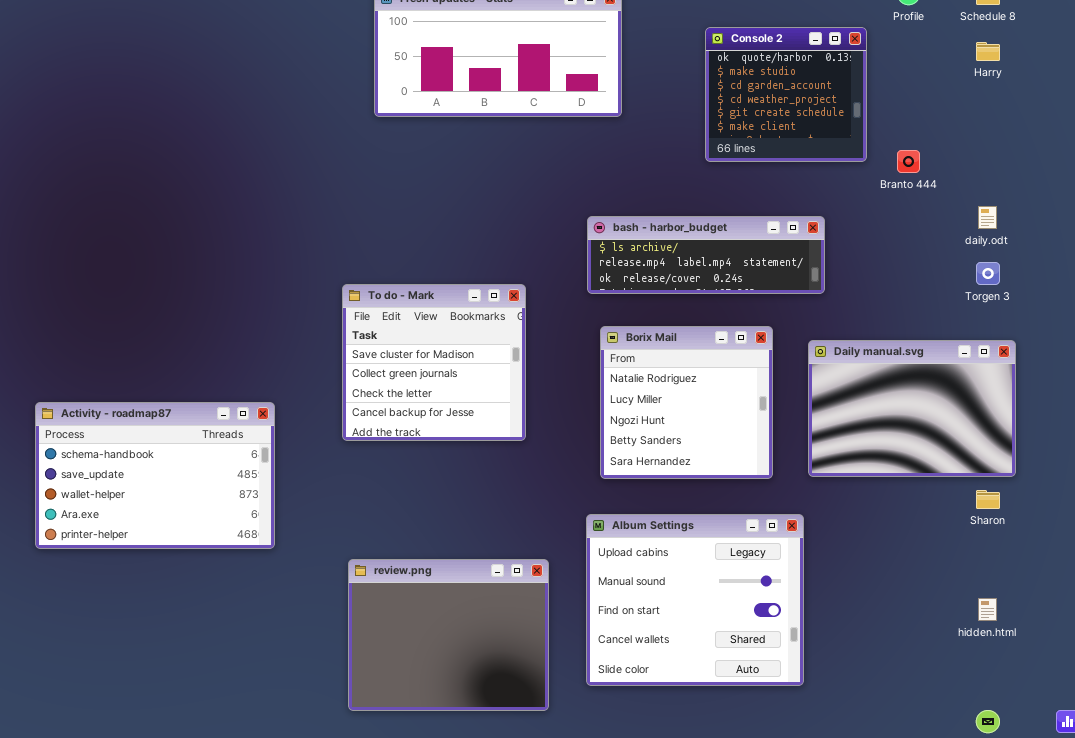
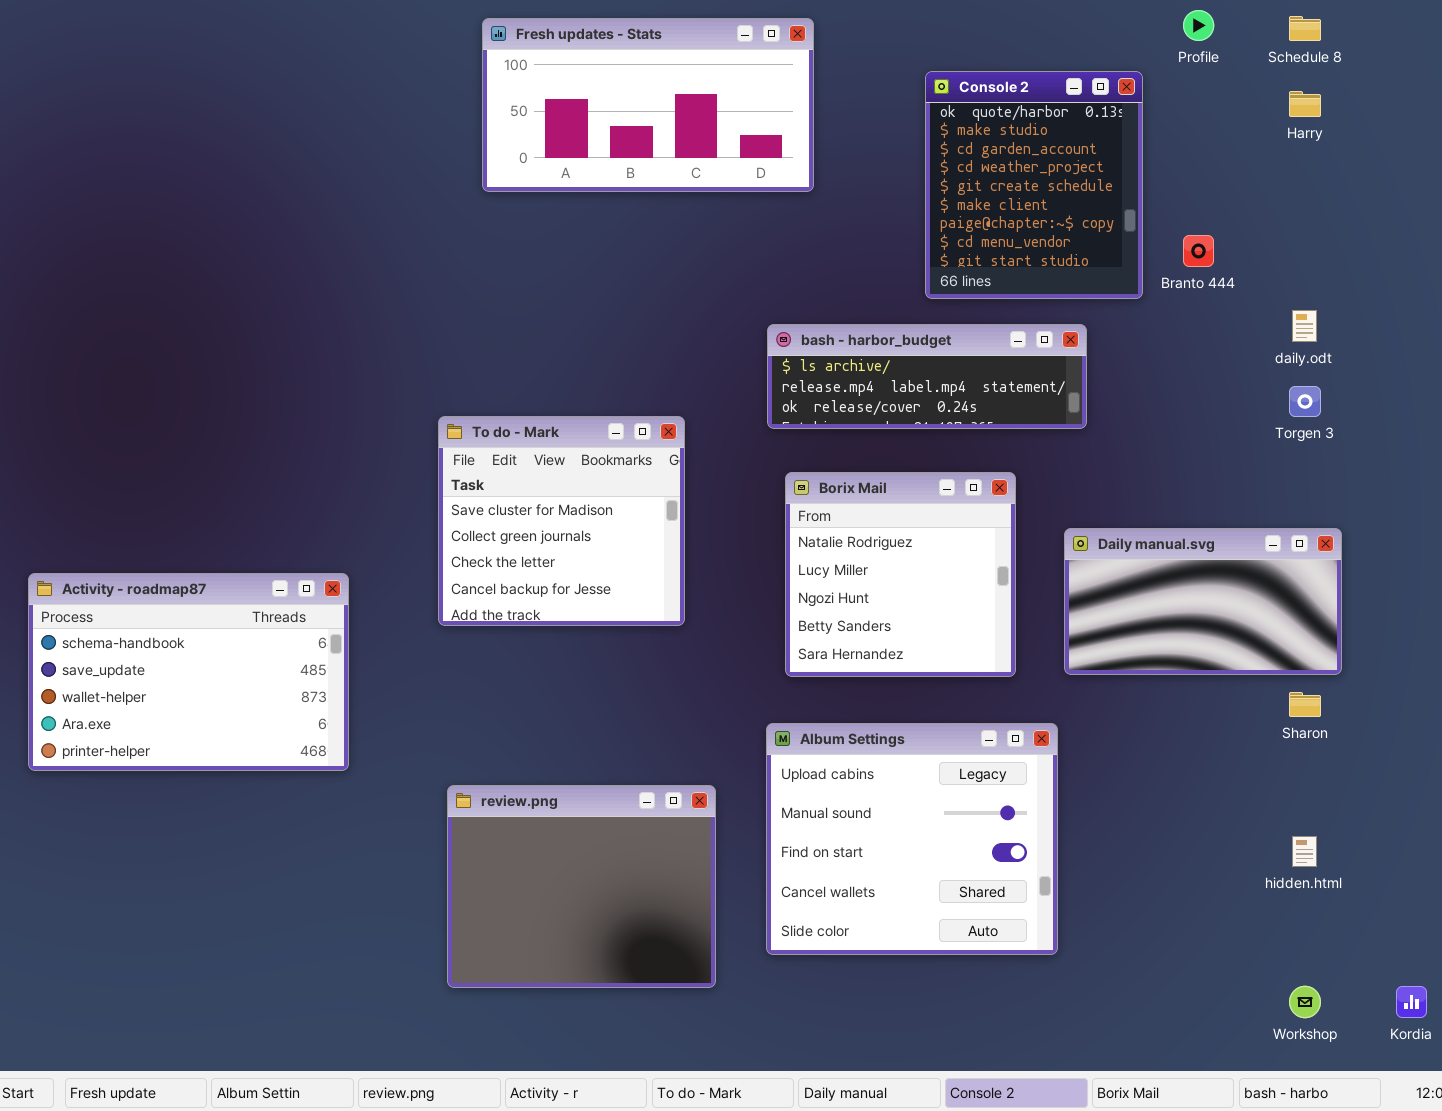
Console 2: [705,27,867,162] -> [925,71,1143,299], resized
Daily manual.svg: [808,340,1016,477] -> [1064,528,1342,675], resized

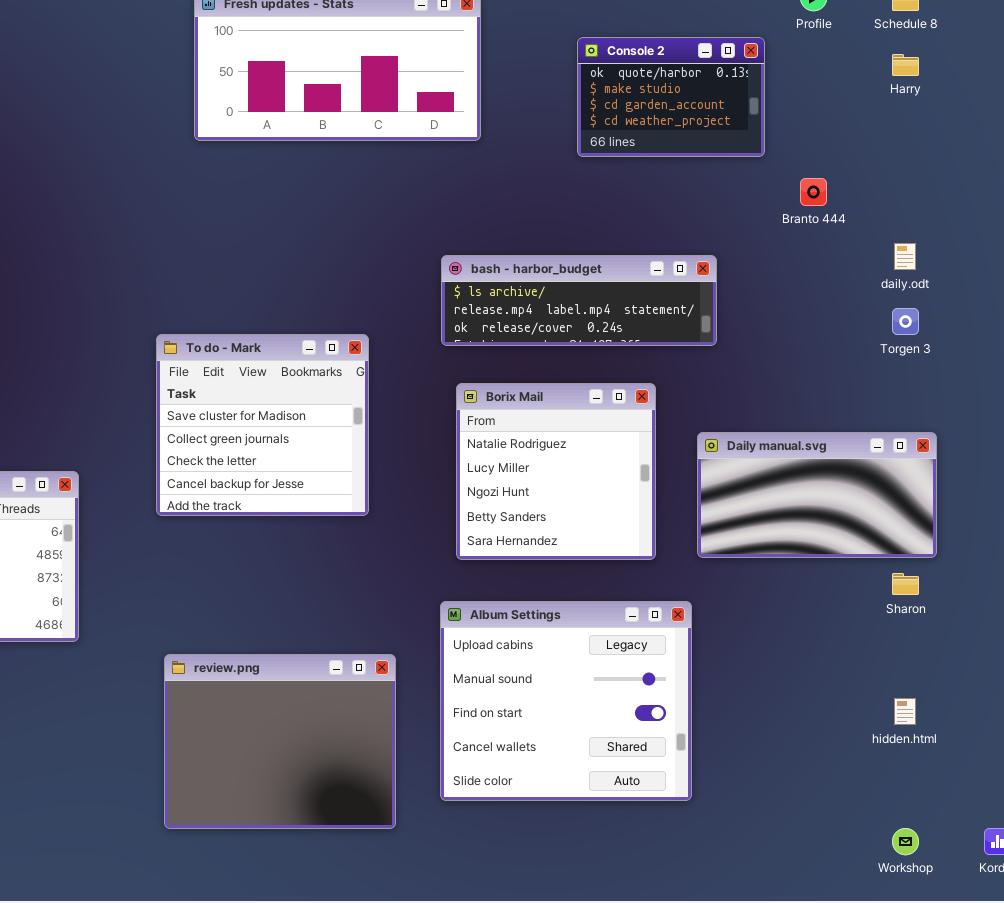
Console 2: [925,71,1143,299] -> [577,37,765,157], resized

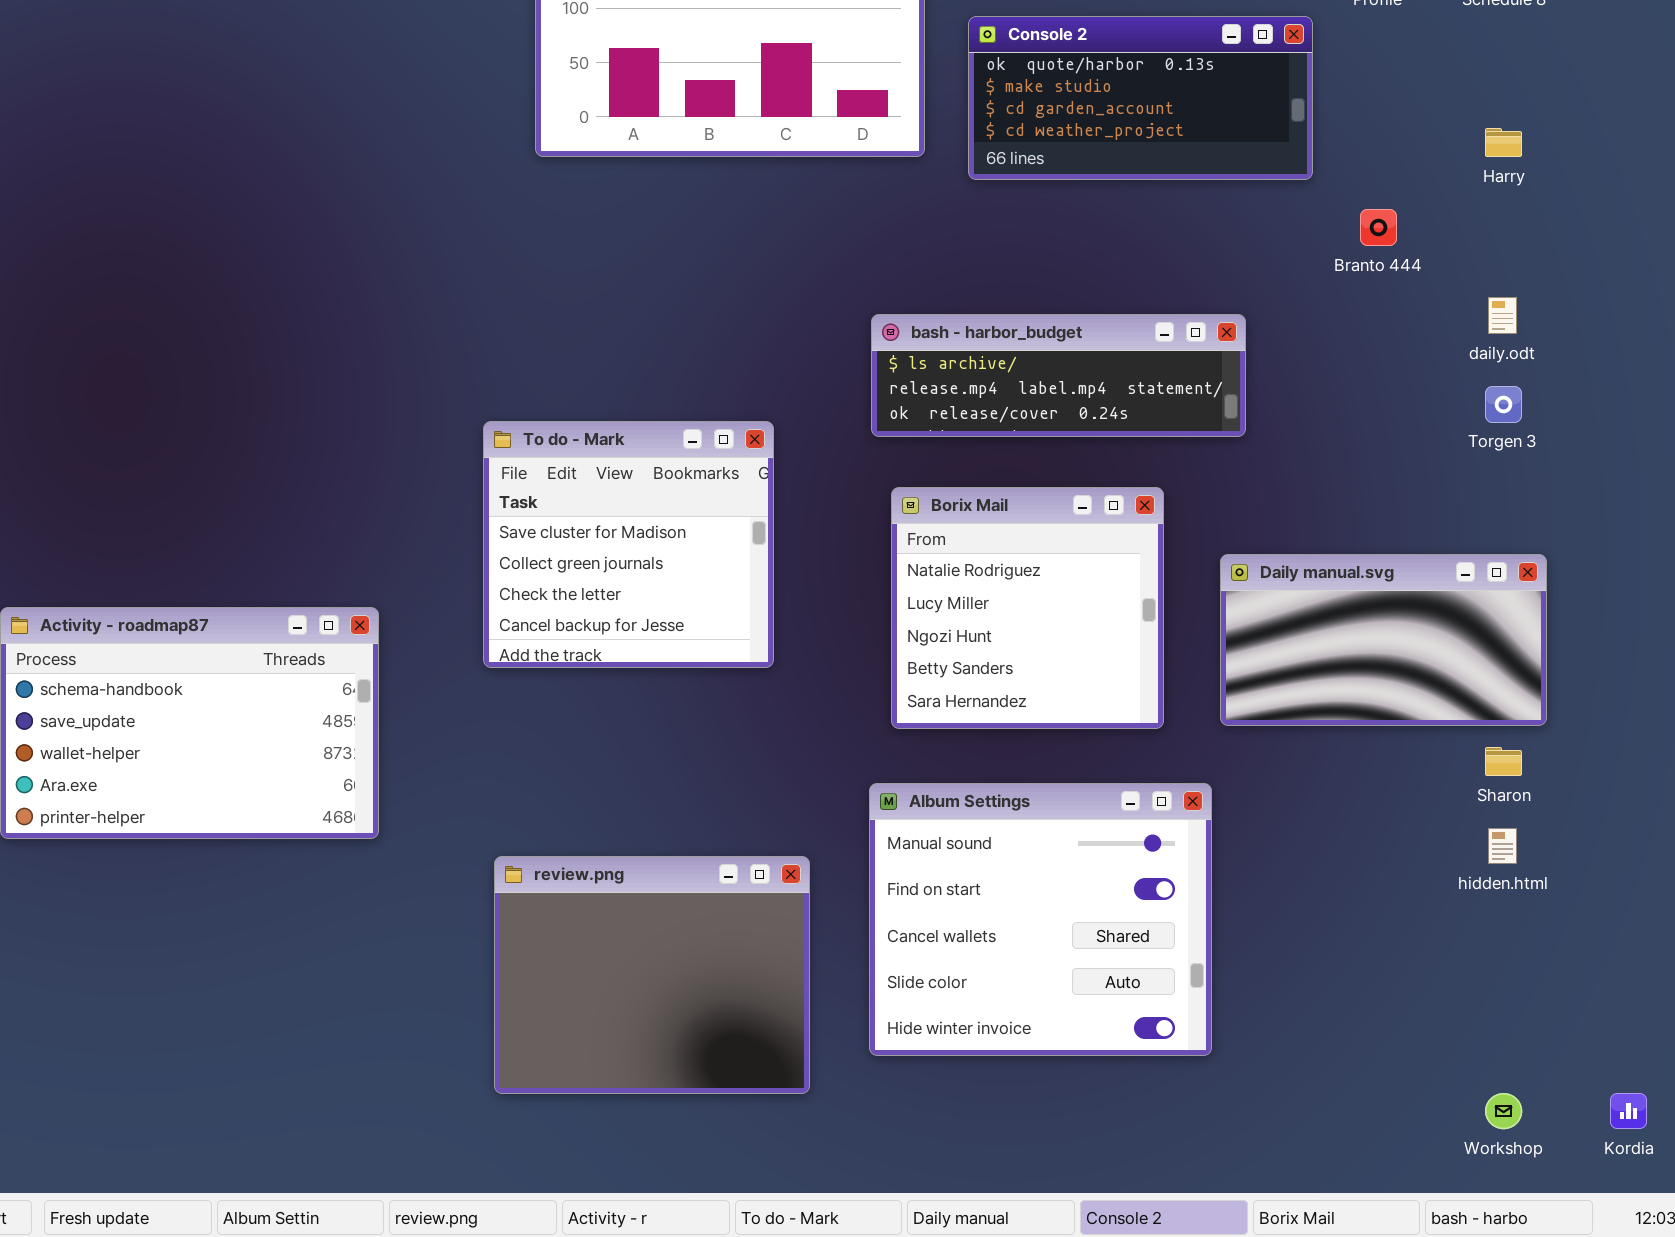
Console 2: [577,37,765,157] -> [968,16,1313,180], resized
Harry: [892,54,919,76] -> [1485,128,1522,157], moved
Album Settings: [440,601,692,801] -> [869,783,1212,1056], scrolled down 1 row
hidden.html: [894,698,916,725] -> [1488,828,1517,864], moved

